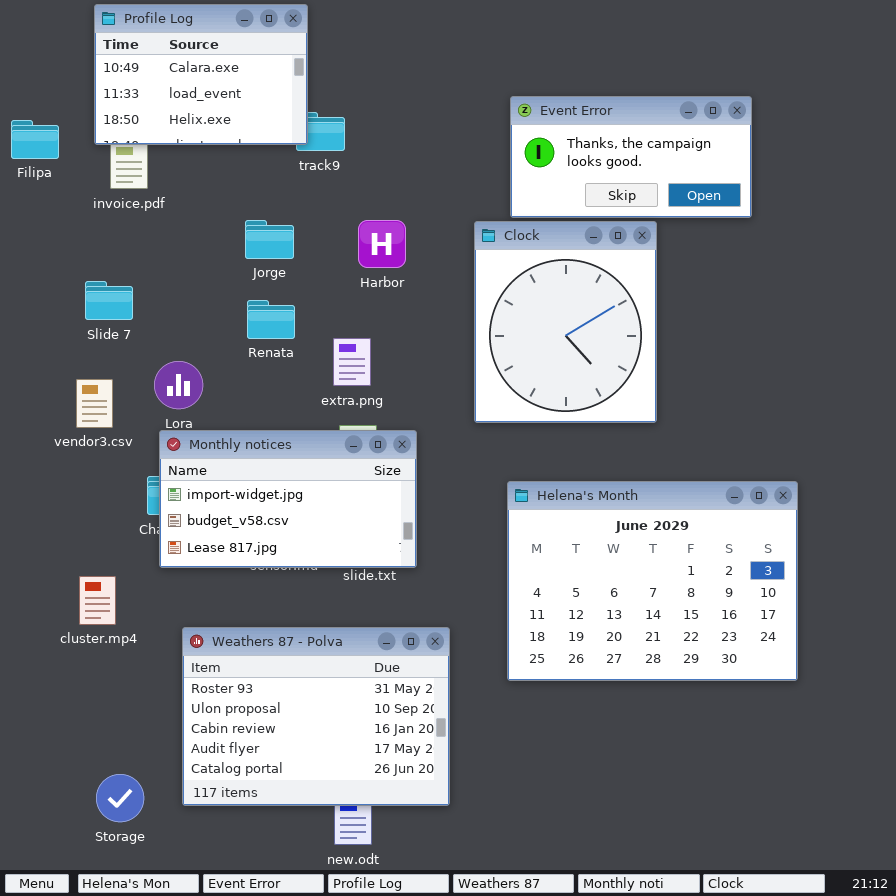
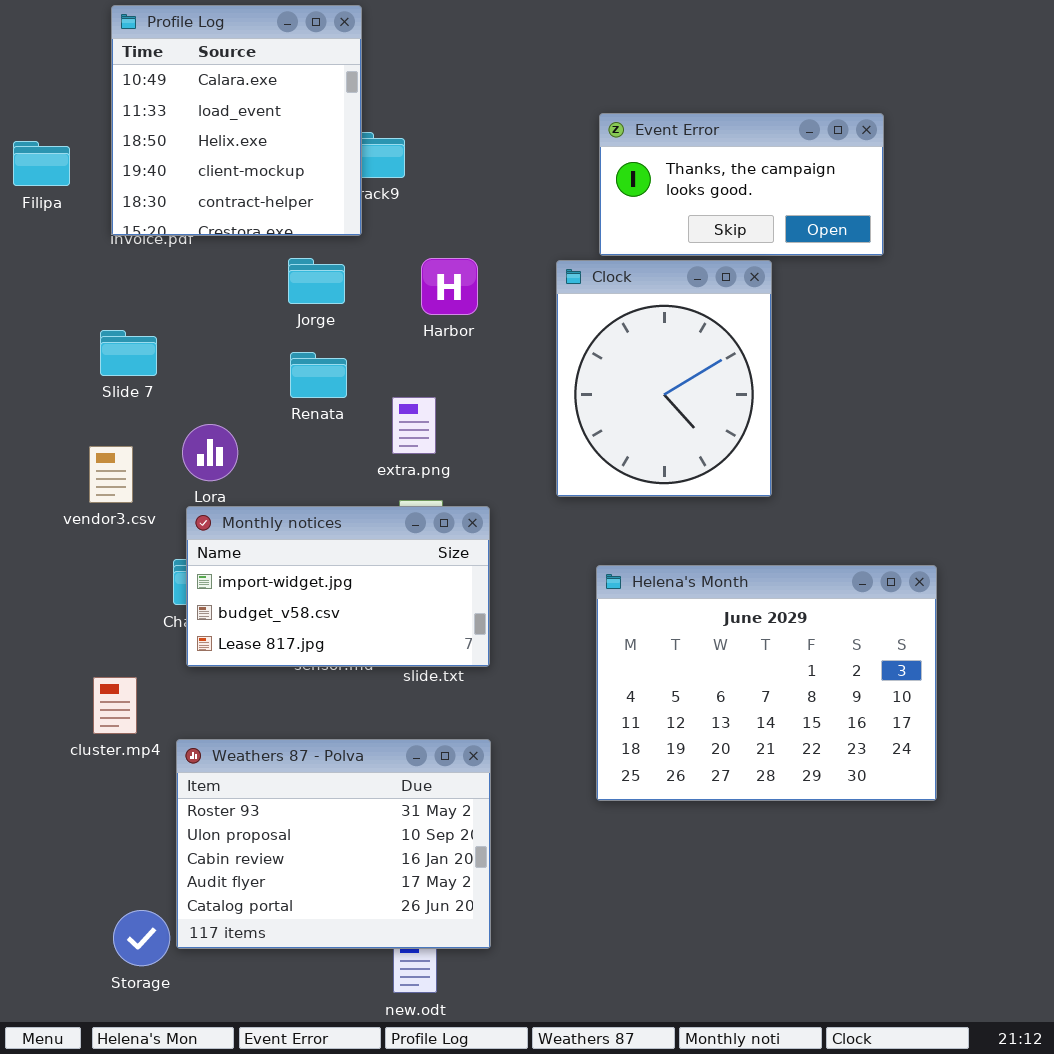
Profile Log: [94,4,308,145] -> [111,5,362,236], resized
Weathers 87 - Polva: [182,627,450,806] -> [176,739,491,949], moved

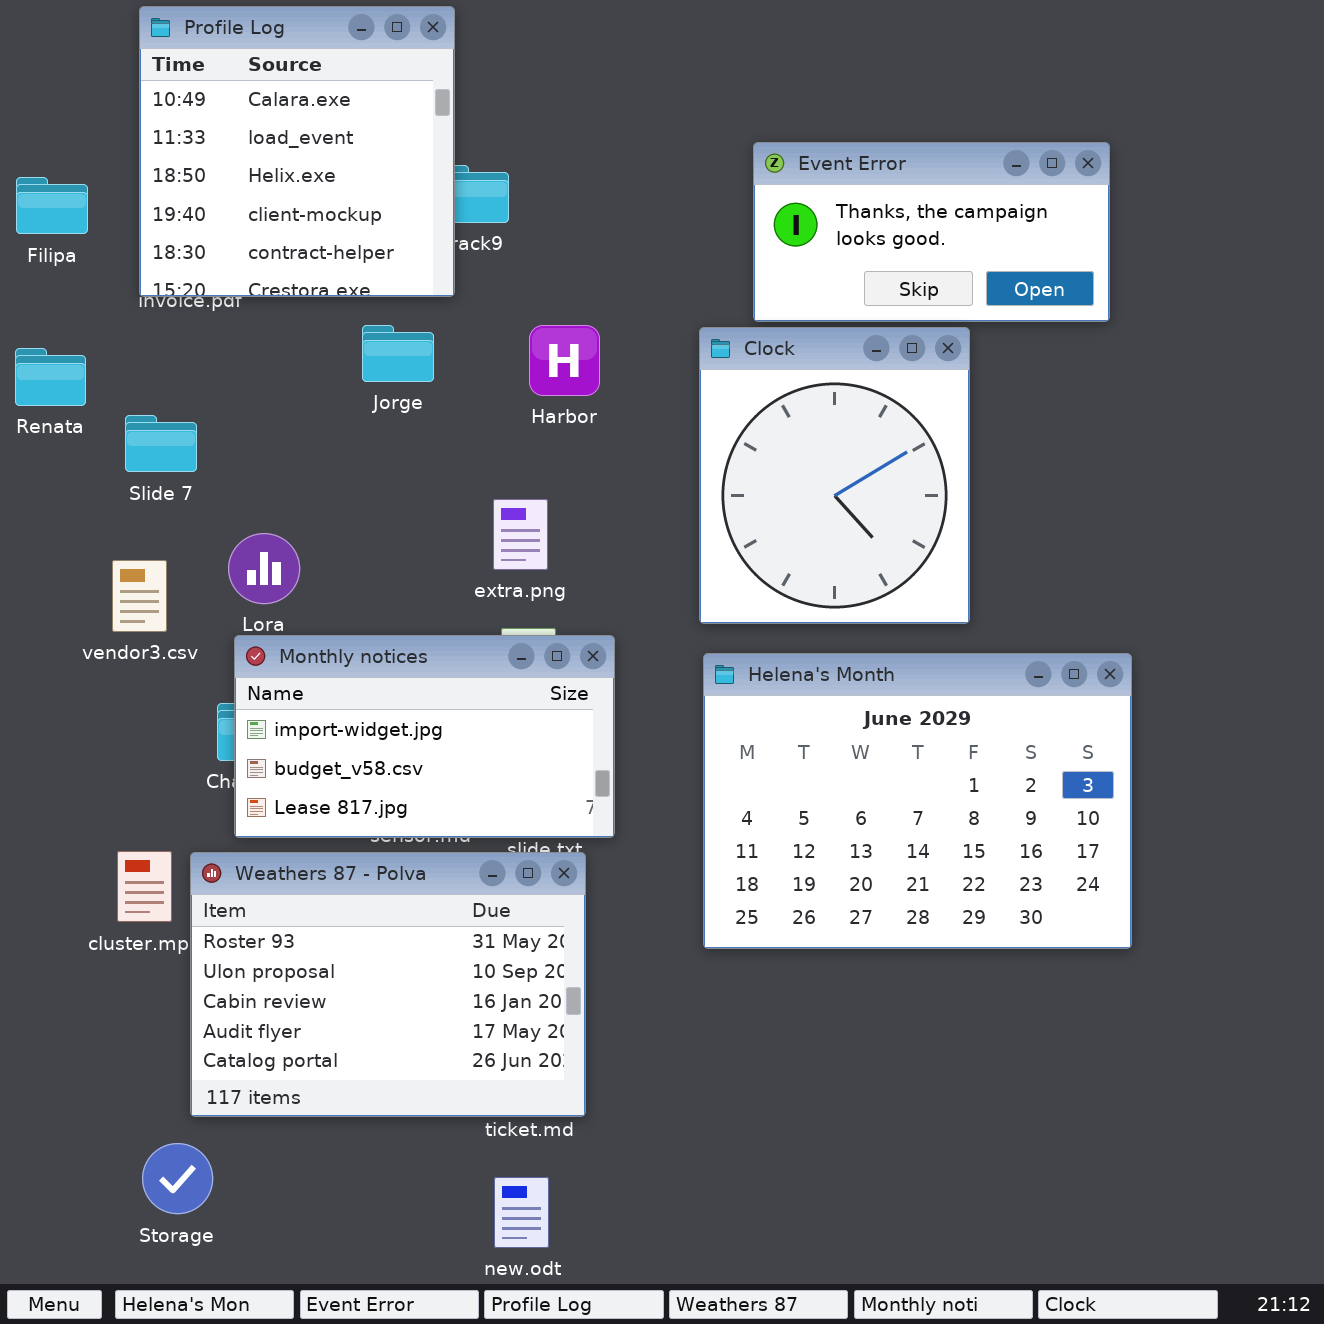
Renata: [290,352,347,398] -> [15,348,86,406], moved
Helena's Month: [596,565,937,801] -> [703,653,1132,949], moved
Weathers 87 - Polva: [176,739,491,949] -> [190,852,586,1117], moved

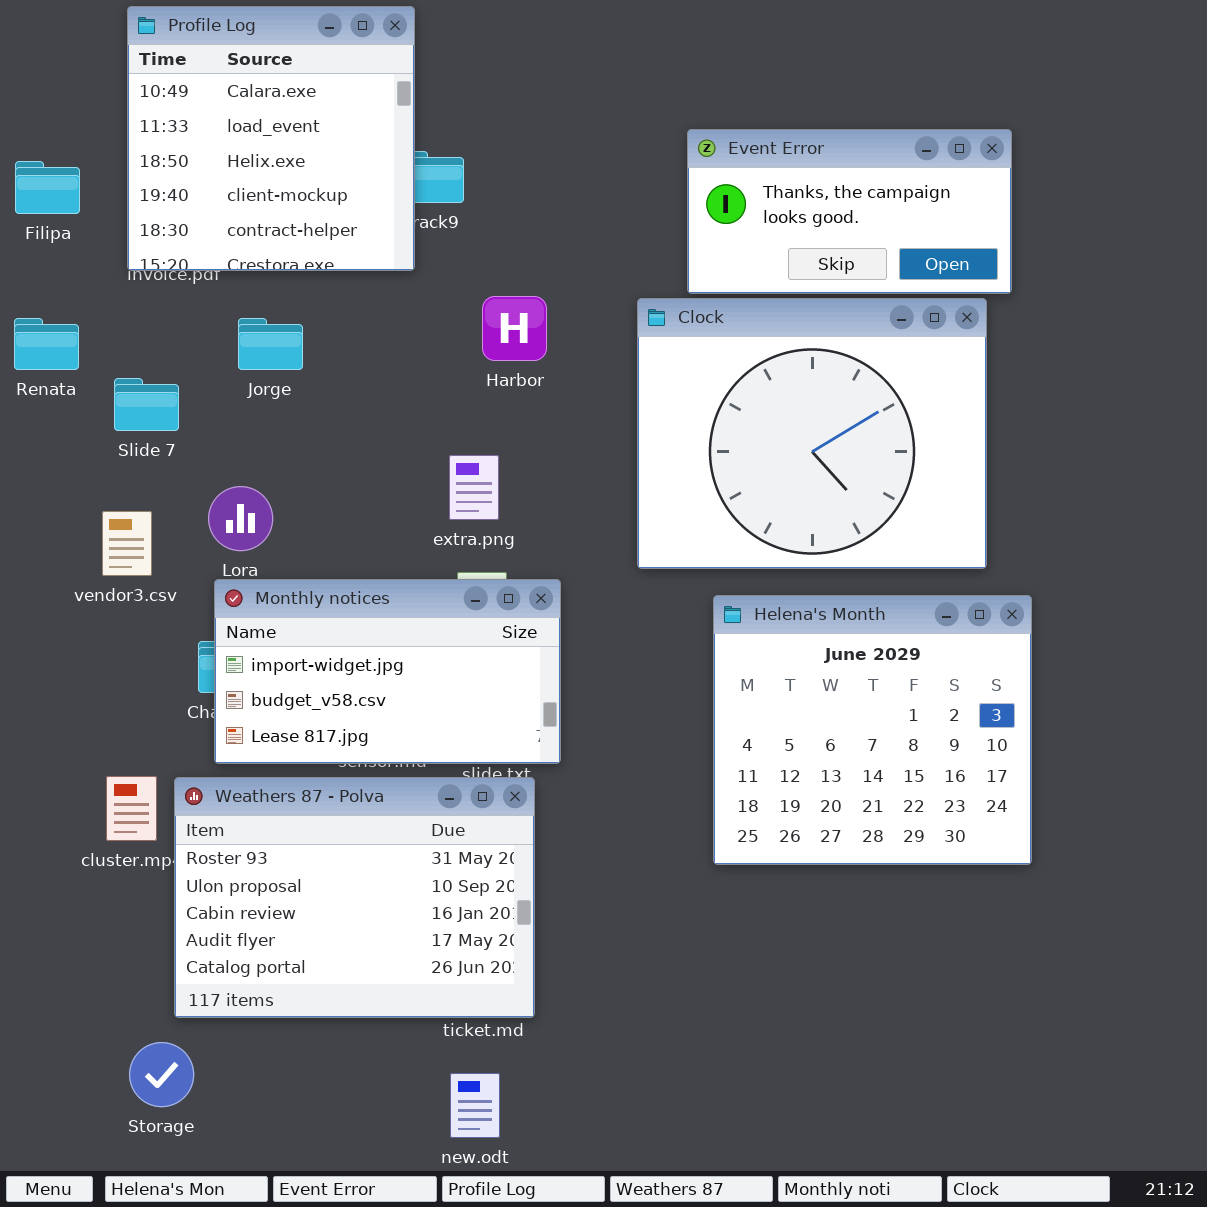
Jorge: [362,325,434,382] -> [238,318,303,370], moved
Clock: [699,327,970,624] -> [637,298,987,569], resized
Helena's Month: [703,653,1132,949] -> [713,595,1032,865], resized

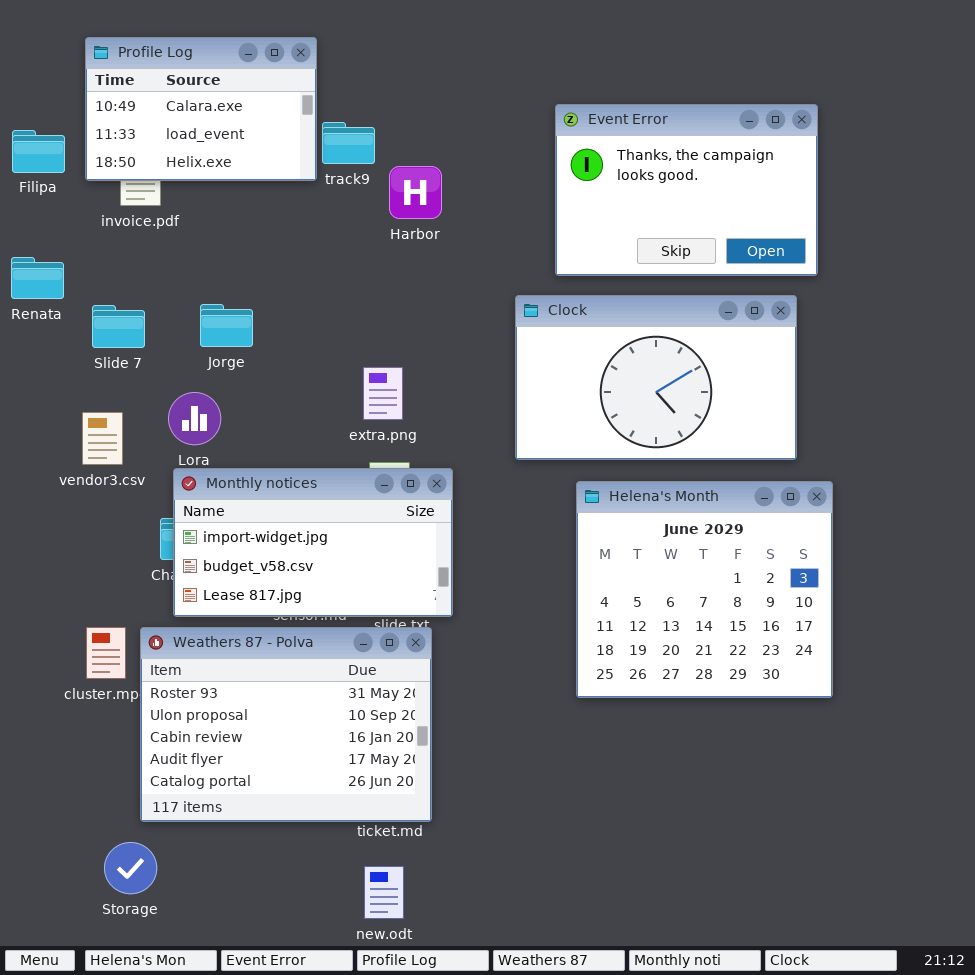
Profile Log: [127,6,415,271] -> [85,37,317,181], moved, resized
Event Error: [687,129,1012,294] -> [555,104,818,276], resized
Harbor: [482,296,547,361] -> [389,166,442,219], moved
Clock: [637,298,987,569] -> [515,295,797,460], resized
Jorge: [238,318,303,370] -> [200,304,253,347], moved

